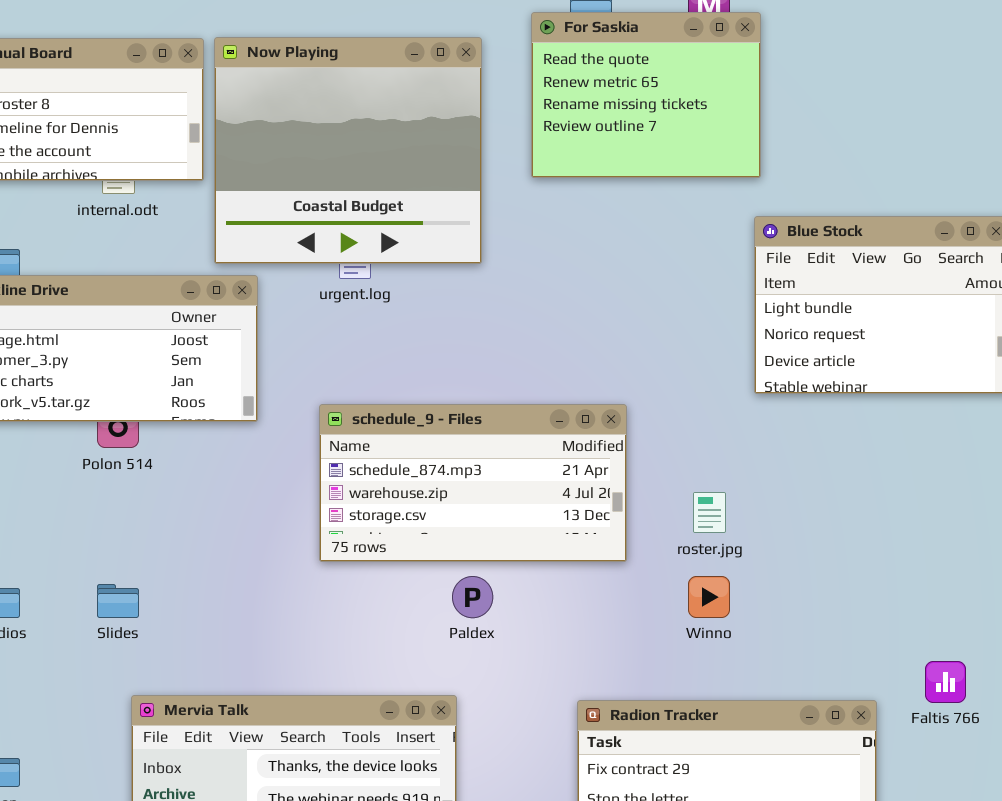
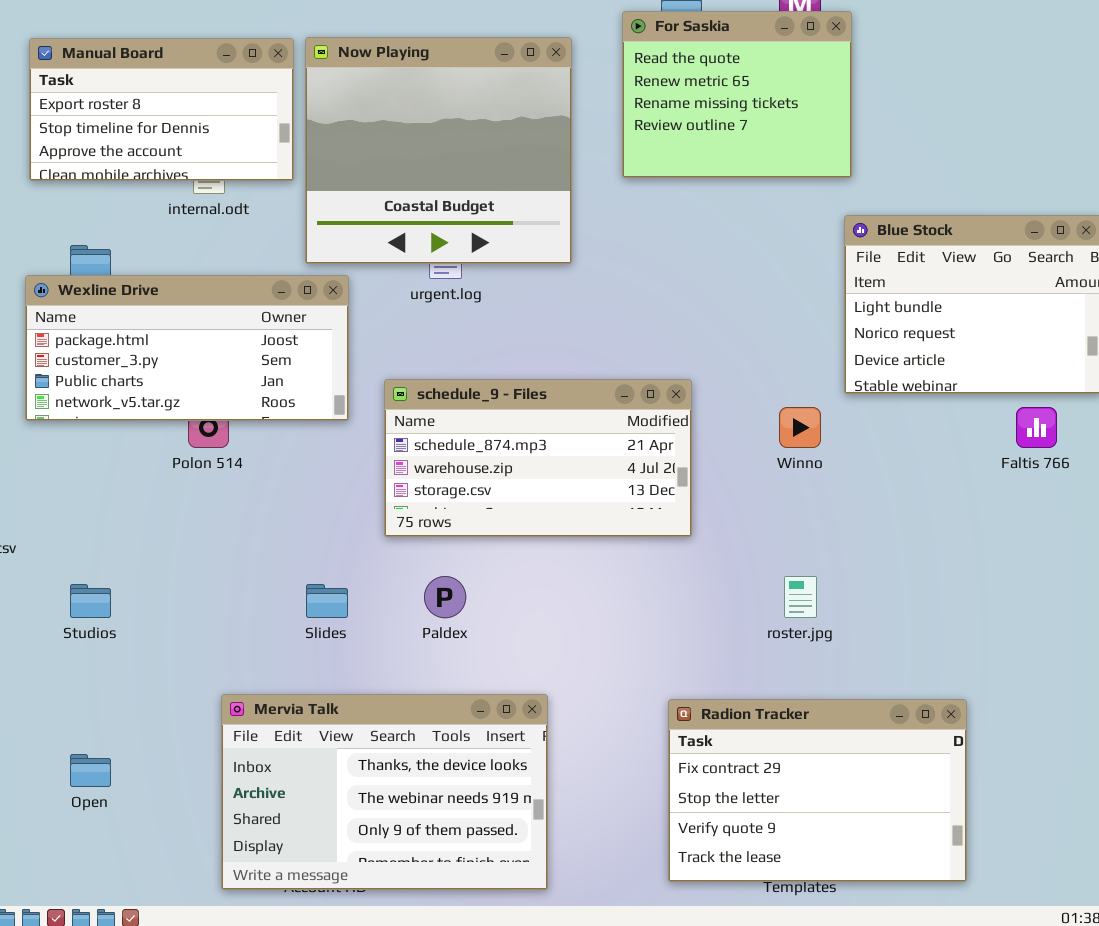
schedule_9 - Files: [319,404,627,562] -> [384,379,692,537], moved
roster.jpg: [693,492,726,533] -> [784,576,817,618], moved
Paldex: [452,576,493,618] -> [424,576,466,618], moved
Winno: [688,576,730,618] -> [779,407,821,448], moved
Slides: [97,584,139,618] -> [306,584,348,618], moved
Faltis 766: [925,661,966,703] -> [1016,407,1057,448], moved

